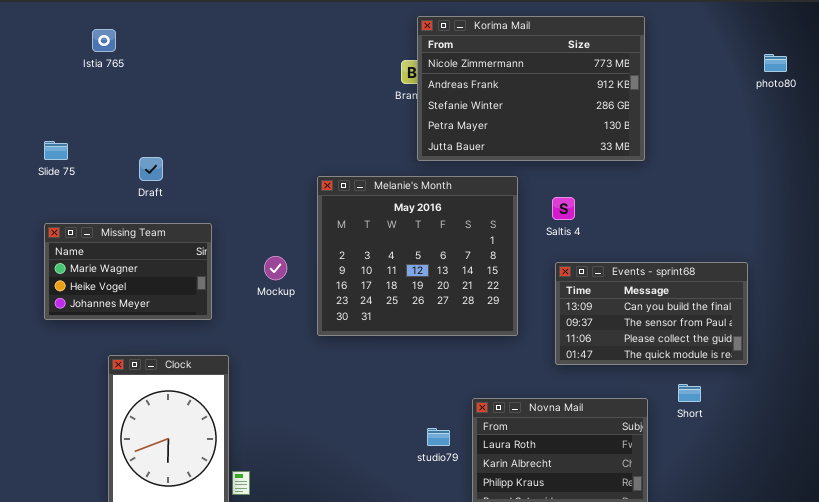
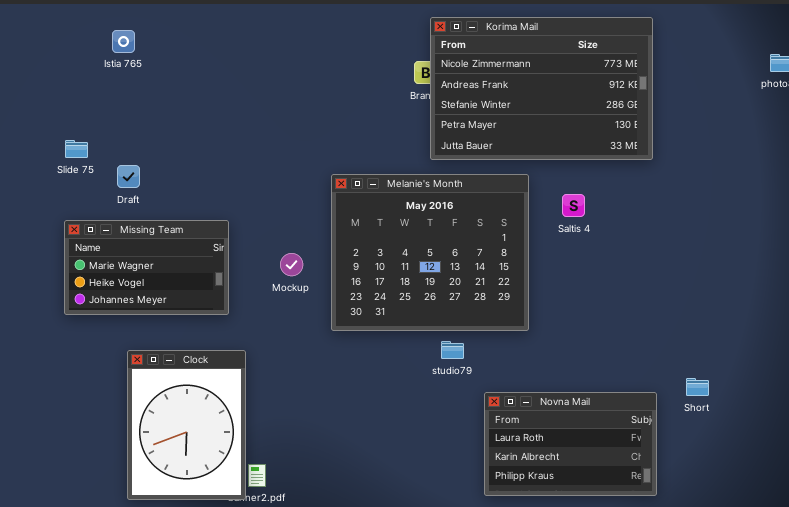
Draft: [139,157,163,181] -> [117,165,140,188], moved
Events - sprint68: [555,262,748,365] -> none, closed
studio79: [427,428,450,446] -> [441,341,464,359], moved

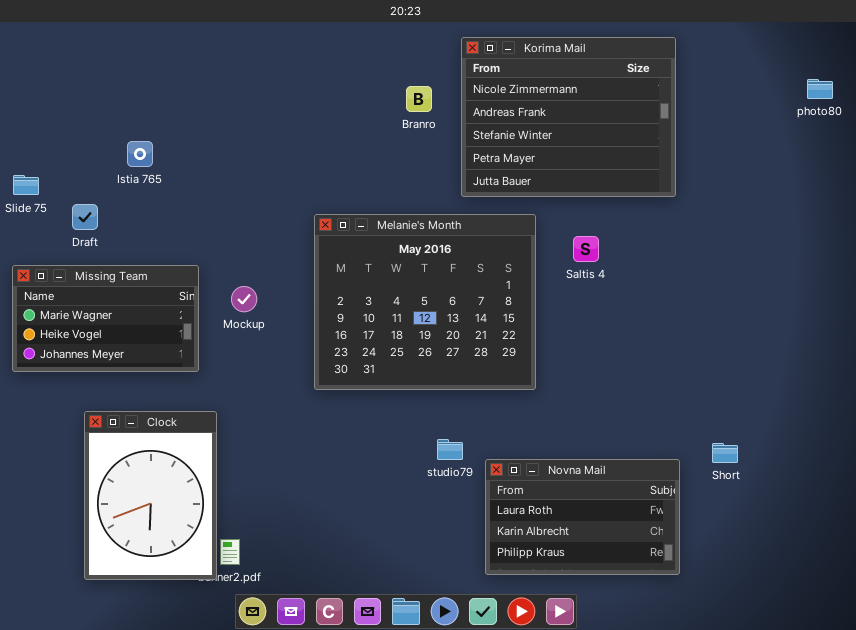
Korima Mail: [430,17,653,160] -> [461,37,676,197], resized
Istia 765: [112,30,135,53] -> [127,141,153,167], moved
Mockup: [280,253,303,276] -> [231,286,257,312], moved
studio79: [441,341,464,359] -> [437,439,463,460], moved

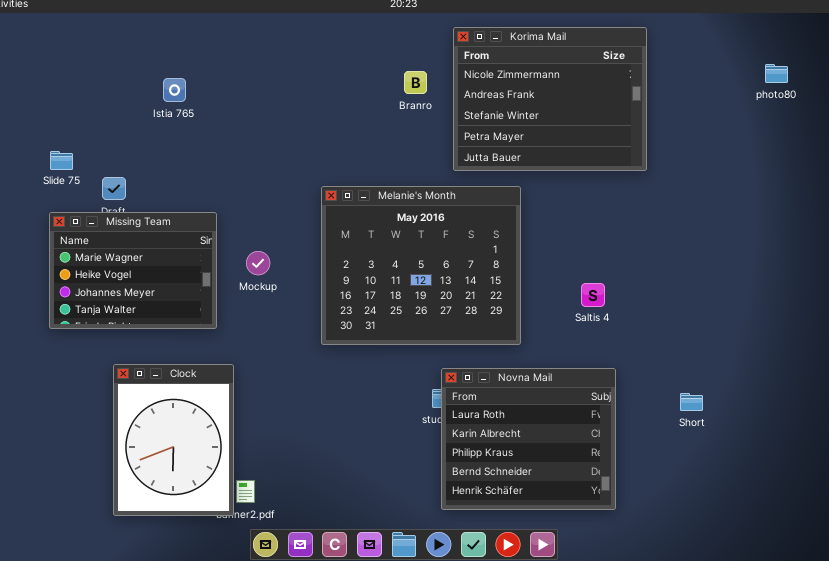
Istia 765: [127,141,153,167] -> [163,78,186,102], moved
Saltis 4: [573,236,599,262] -> [581,283,605,307], moved
Missing Team: [12,265,199,372] -> [49,212,217,329], resized
Novna Mail: [485,459,680,575] -> [441,368,616,510], moved, resized

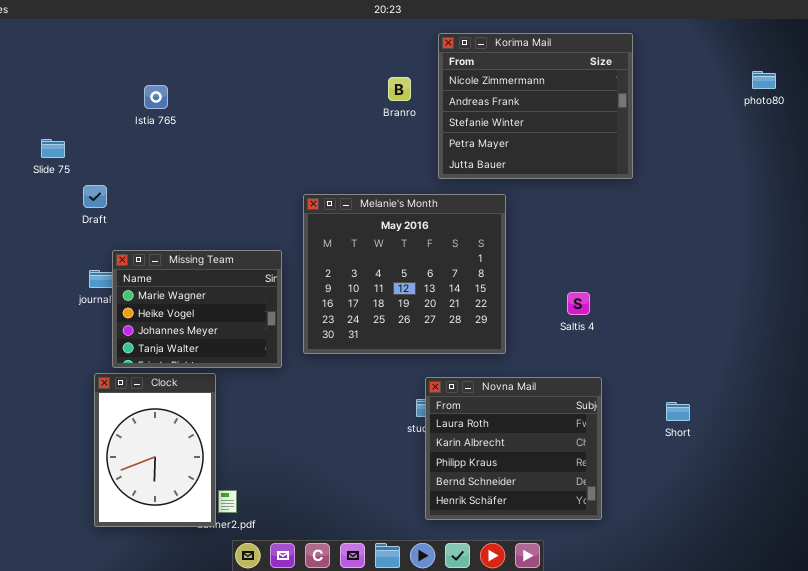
Slide 75: [50,151,73,170] -> [41,139,65,158], moved
Missing Team: [49,212,217,329] -> [112,250,282,368], moved

